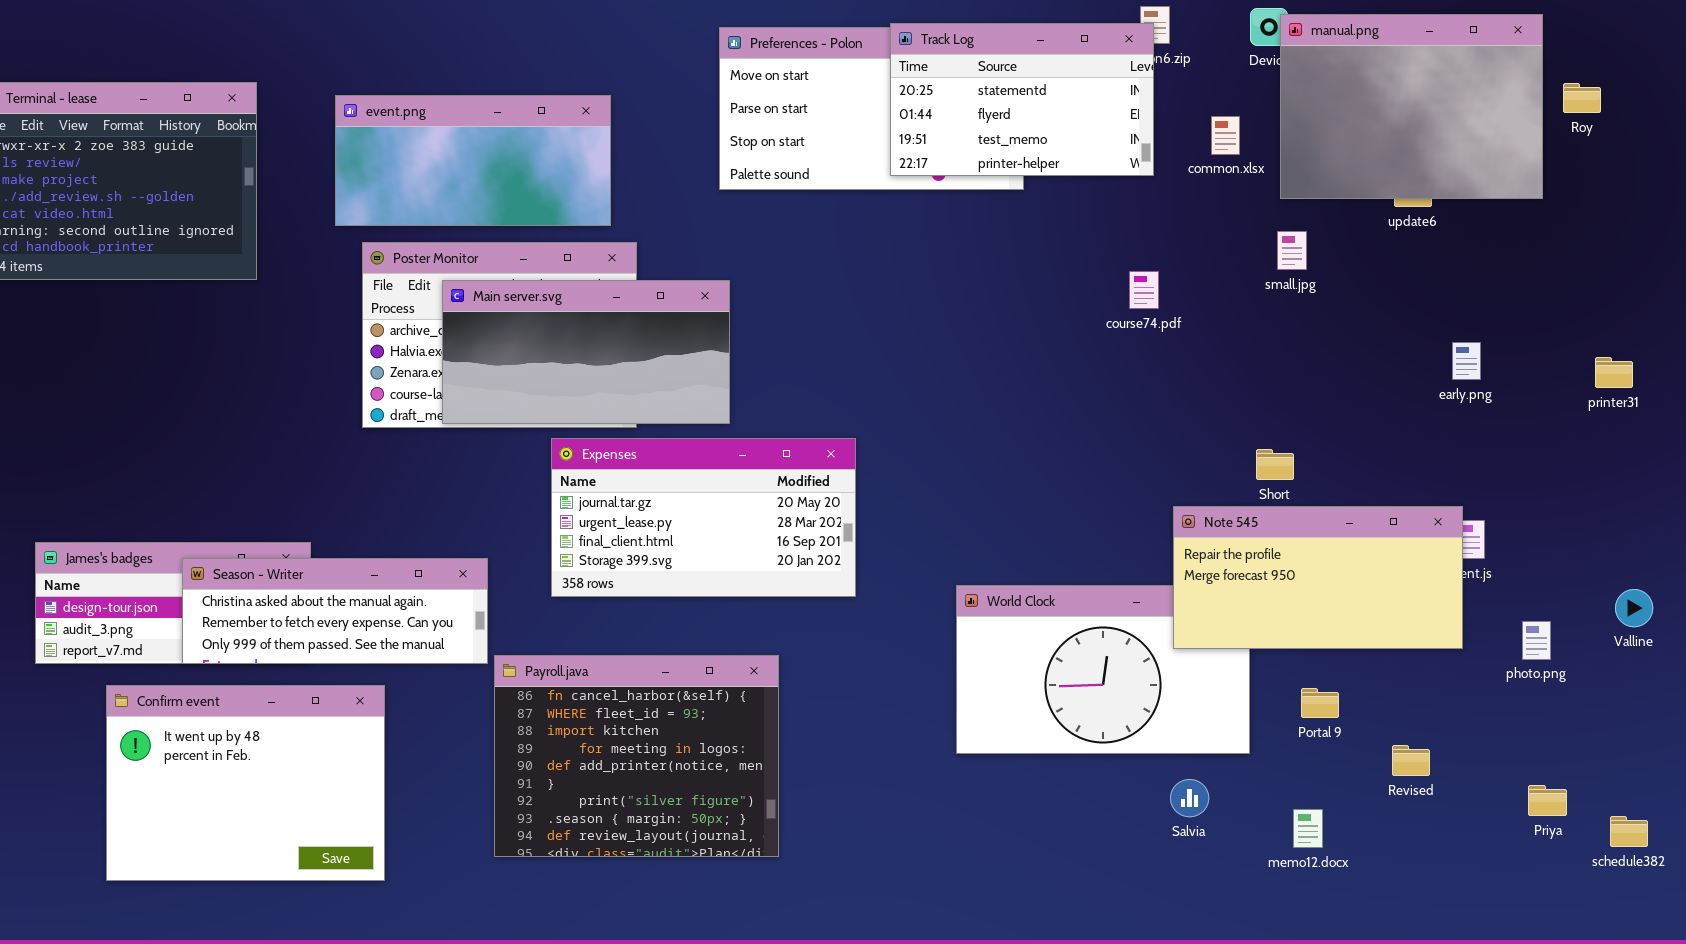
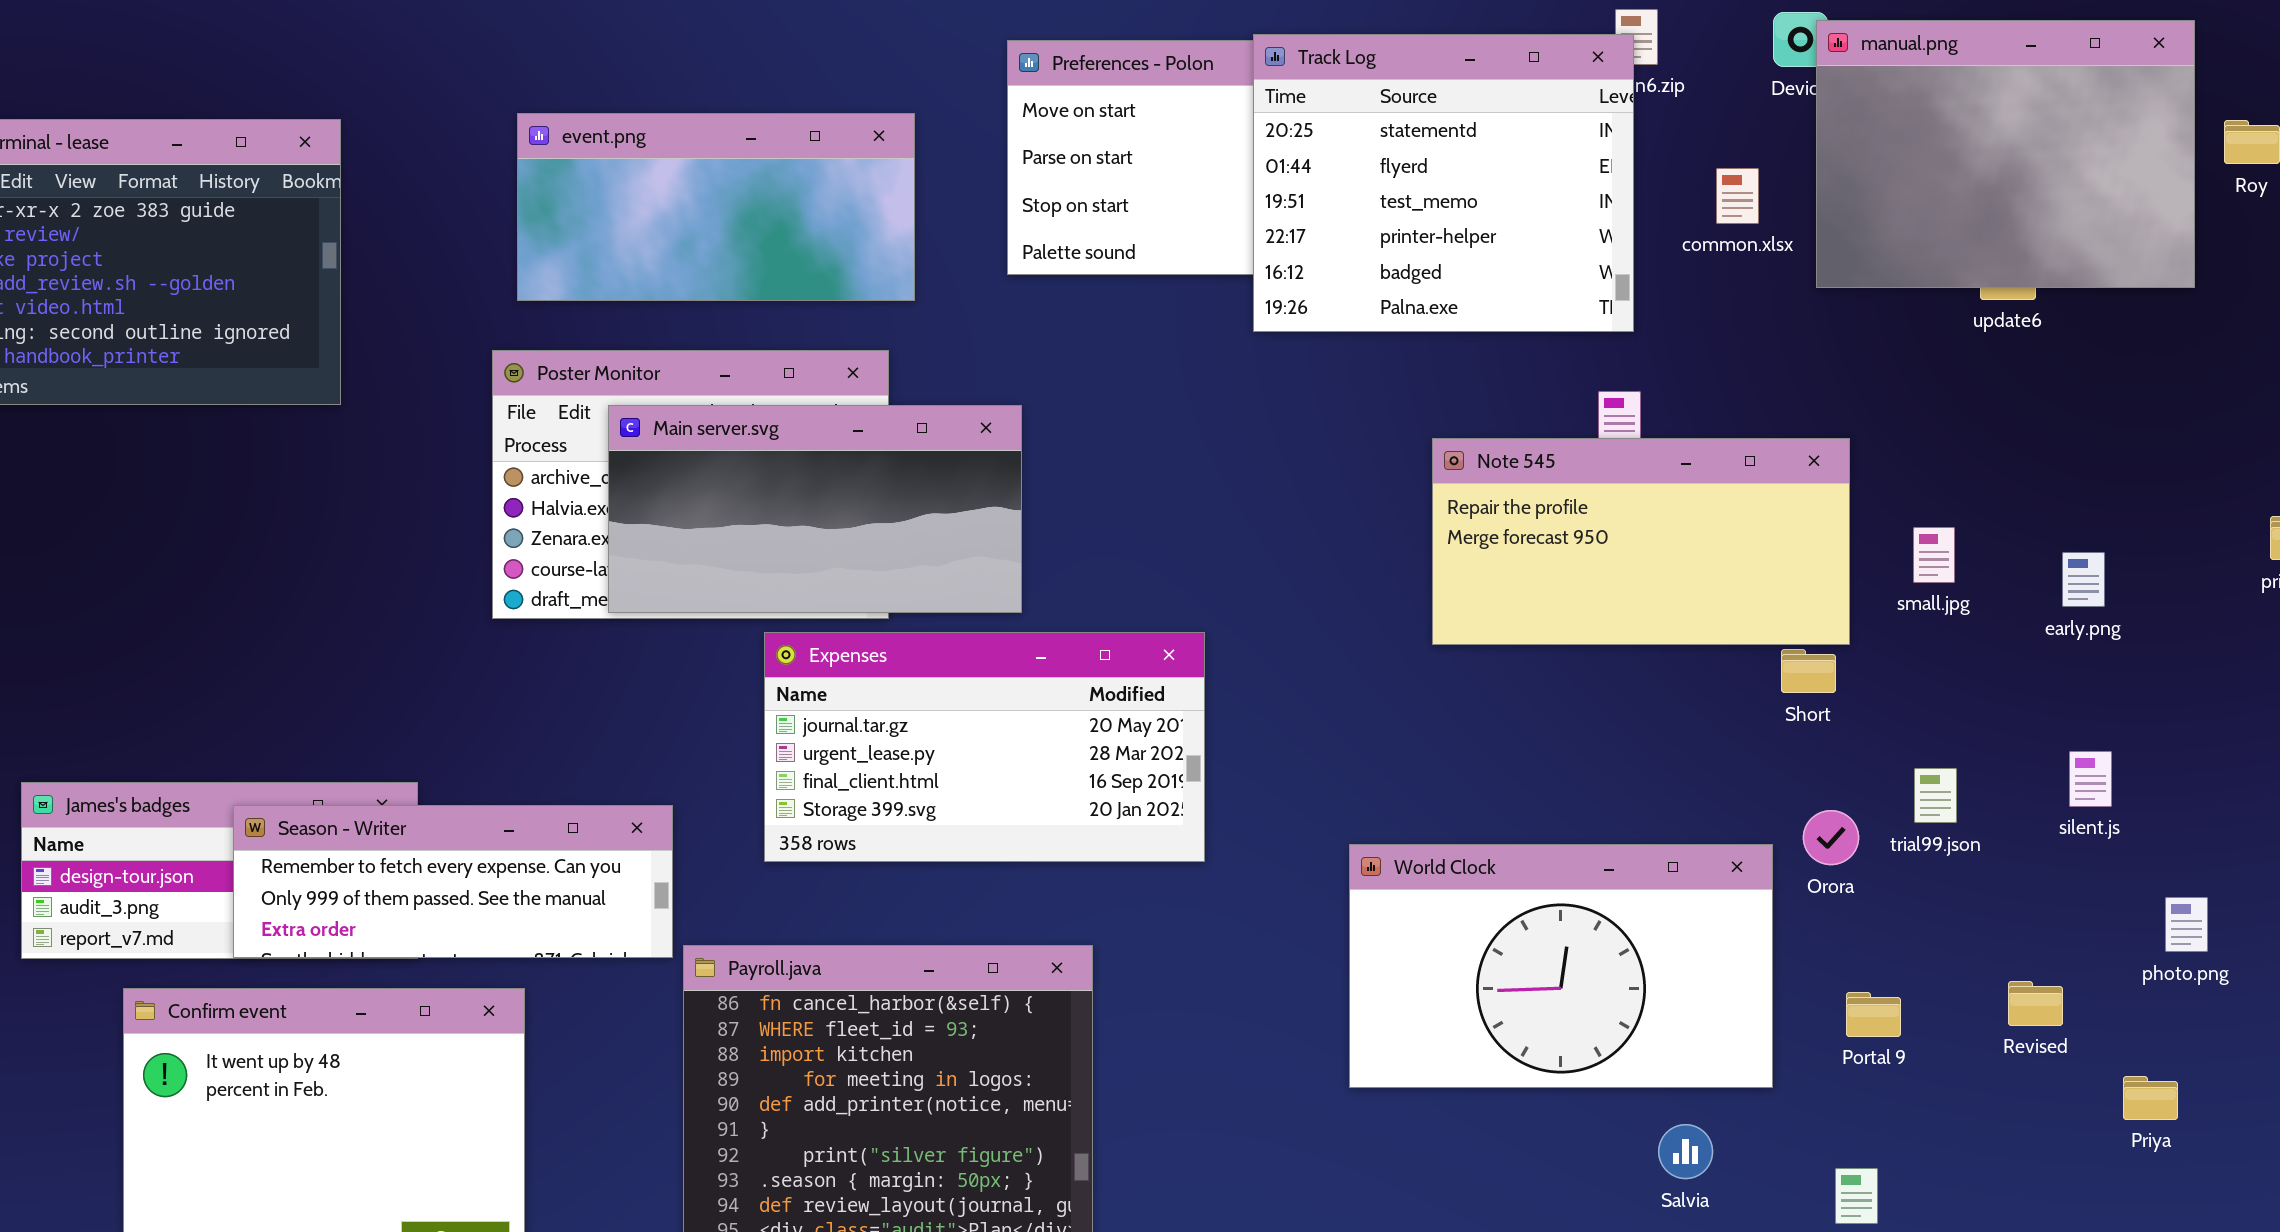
Track Log: [890,23,1154,176] -> [1253,34,1634,332], resized
event.png: [335,95,611,226] -> [517,113,915,301], moved
small.jpg: [1277,231,1307,270] -> [1913,527,1955,583], moved
early.png: [1452,342,1481,380] -> [2062,552,2105,607], moved
Note 545: [1173,506,1463,649] -> [1432,438,1850,645], moved
Season - Writer: [182,558,488,664] -> [233,805,673,958], scrolled down 1 row
Revised: [1392,745,1430,776] -> [2008,981,2063,1026], moved
Priya: [1528,785,1567,816] -> [2123,1076,2178,1120], moved

